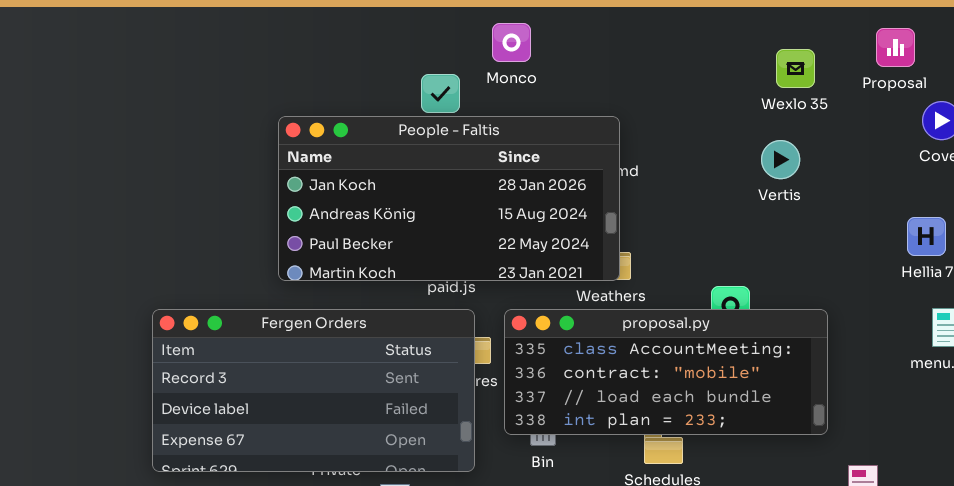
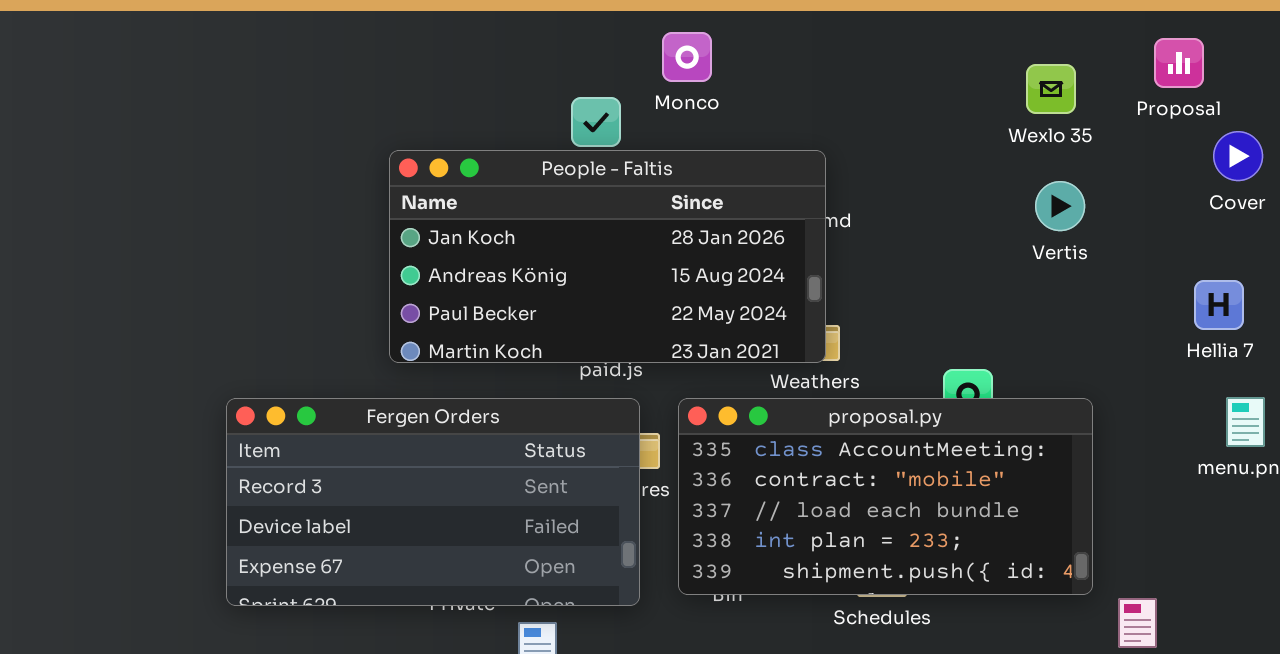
Vertis: [761,140,800,179] -> [1035,181,1085,231], moved
proposal.py: [504,309,828,435] -> [678,398,1093,595], resized

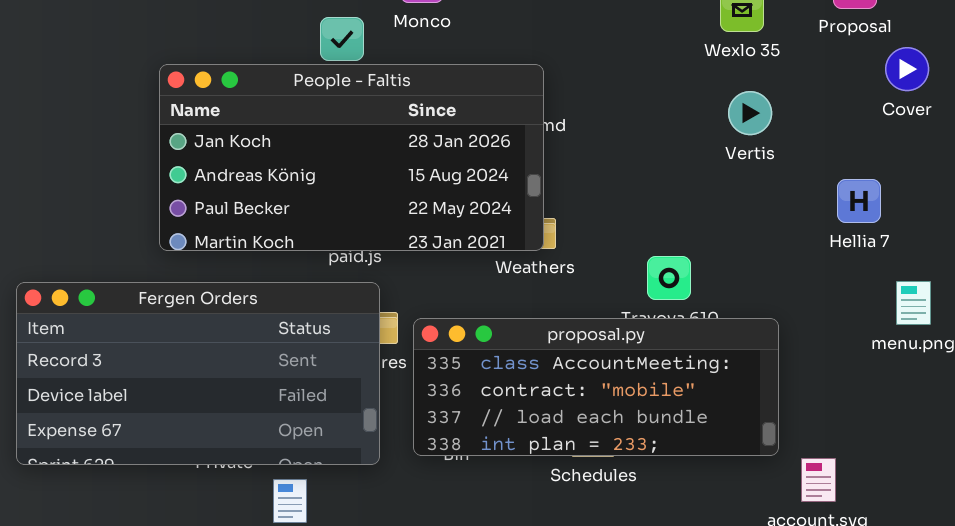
Hellia 7: [1194,280,1244,330] -> [837,179,881,223], moved
proposal.py: [678,398,1093,595] -> [413,318,779,456], resized

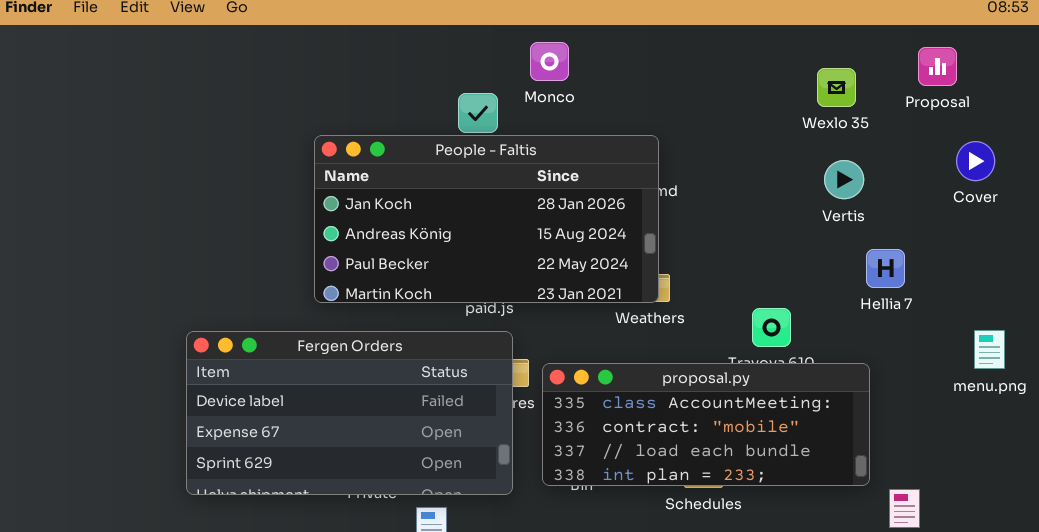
Cover: [885,47,929,91] -> [956,141,995,181], moved
Hellia 7: [837,179,881,223] -> [866,249,905,288], moved
Fergen Orders: [16,282,380,465] -> [186,331,513,495], scrolled down 1 row

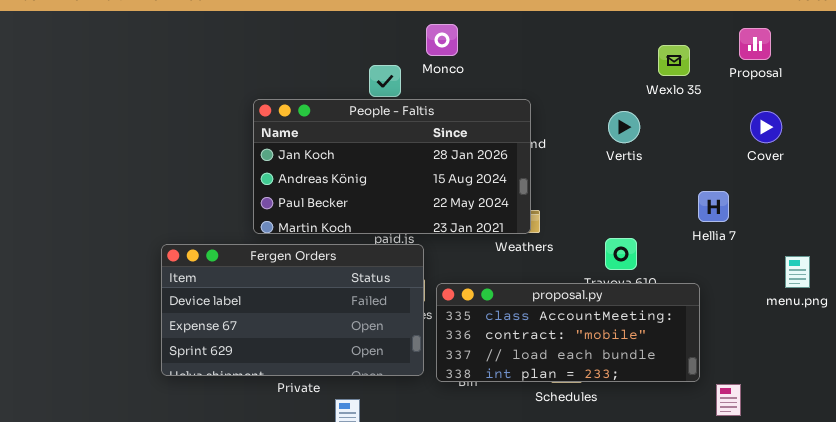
Cover: [956,141,995,181] -> [750,111,782,143], moved
Vertis: [824,160,864,199] -> [608,111,640,143], moved
Fergen Orders: [186,331,513,495] -> [161,244,424,376], moved

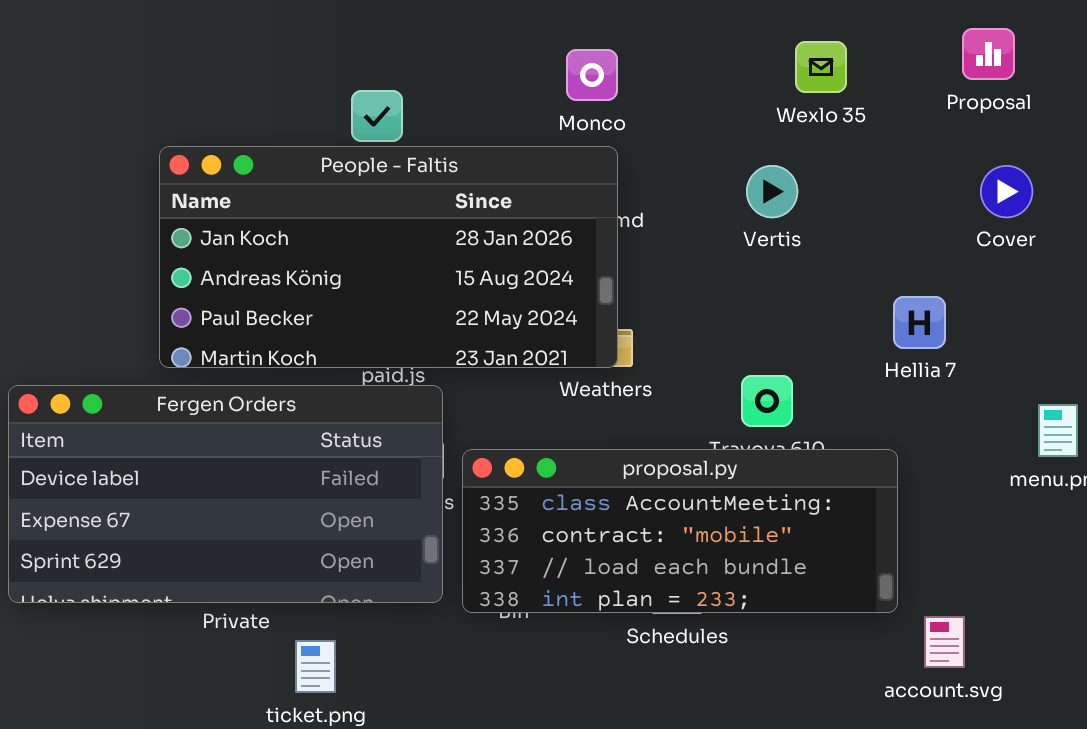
Monco: [426,24,458,56] -> [566,49,618,101], moved
Wexlo 35: [658,45,690,76] -> [795,41,847,93], moved

